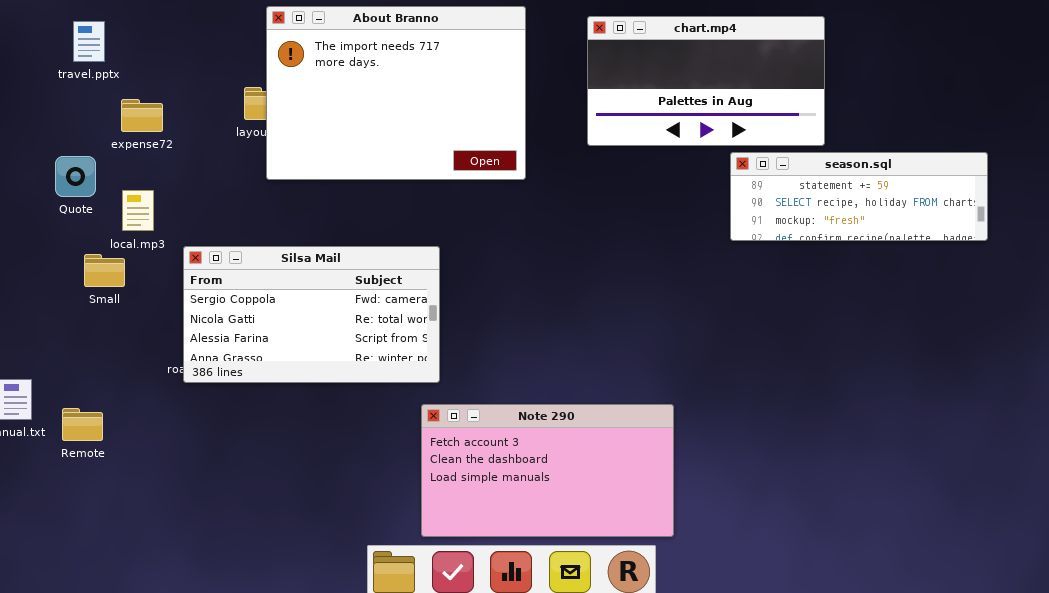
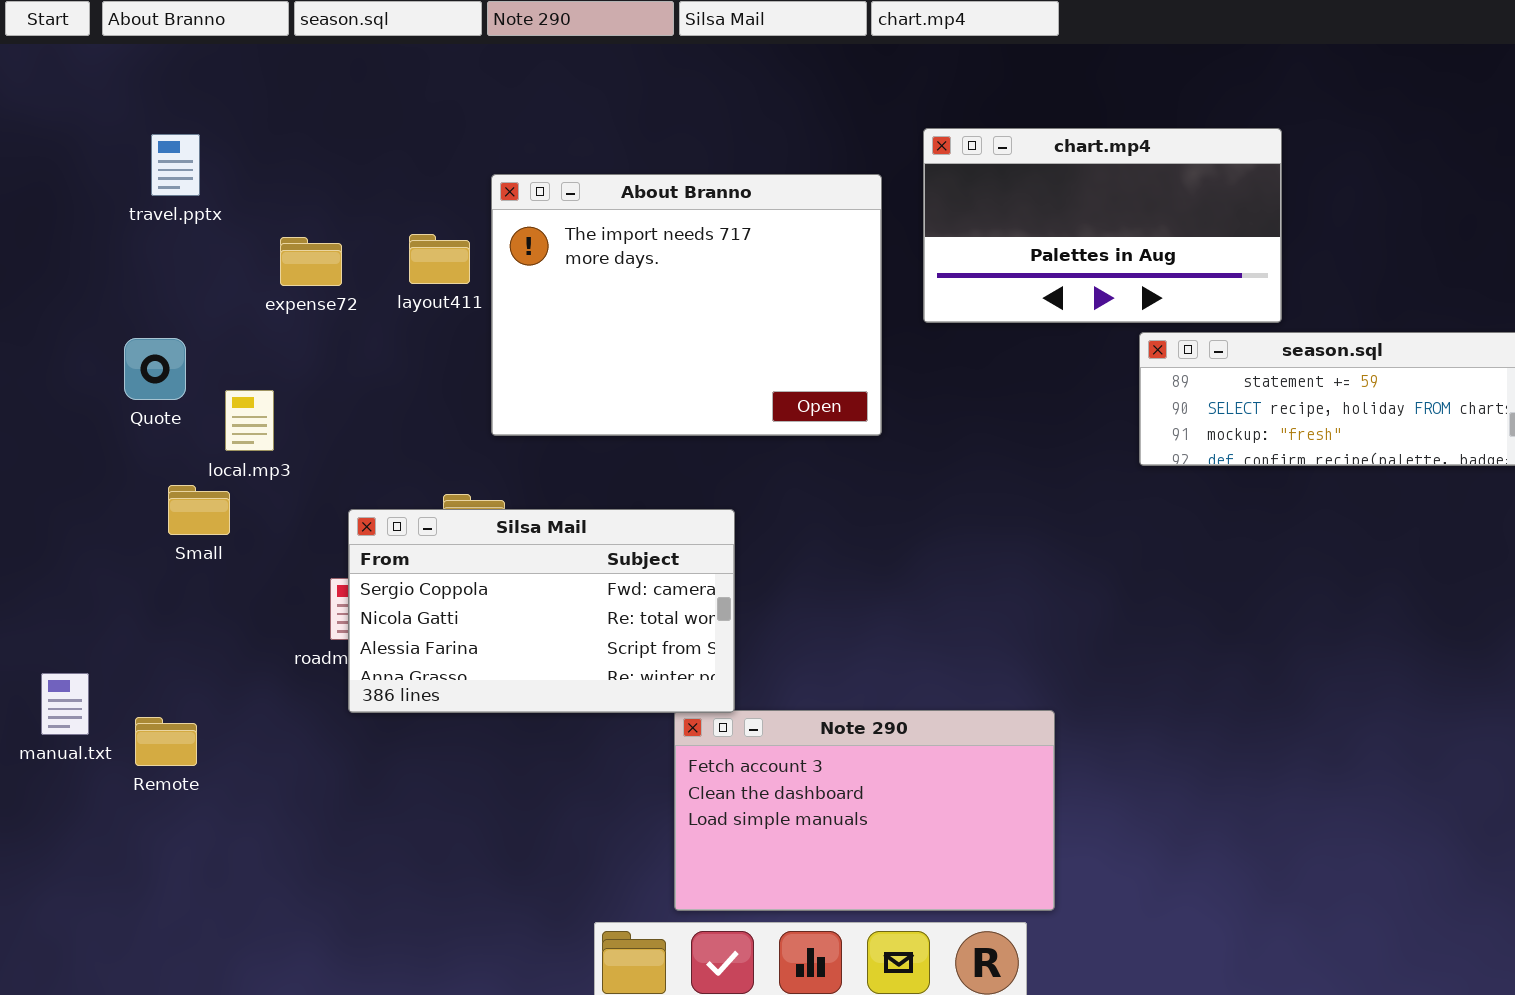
About Branno: [266,6,526,180] -> [491,174,882,436], moved
expense72: [121,99,163,132] -> [280,237,342,286], moved
Silsa Mail: [183,246,440,383] -> [348,509,735,713], moved

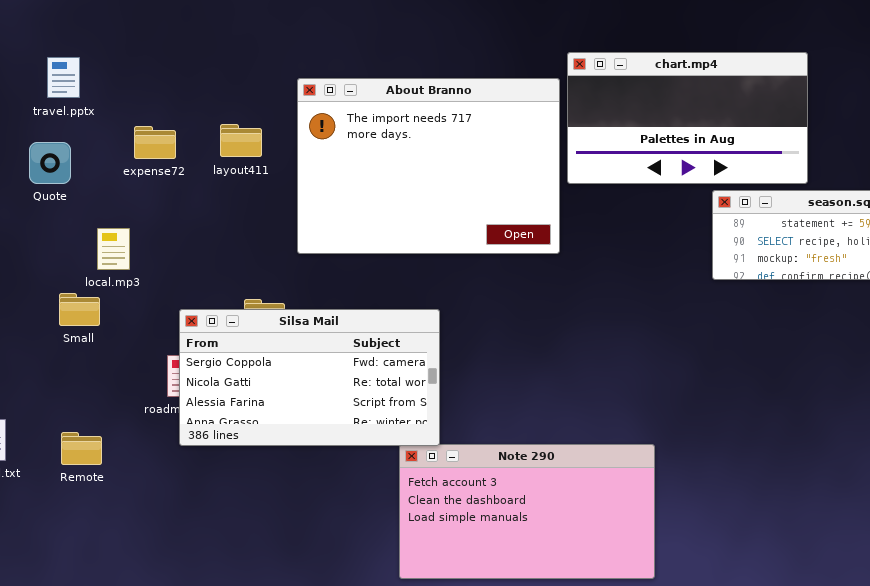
About Branno: [491,174,882,436] -> [297,78,560,254], moved
Quote: [124,338,186,400] -> [29,142,71,184], moved
Remote: [135,717,197,766] -> [61,432,102,465], moved

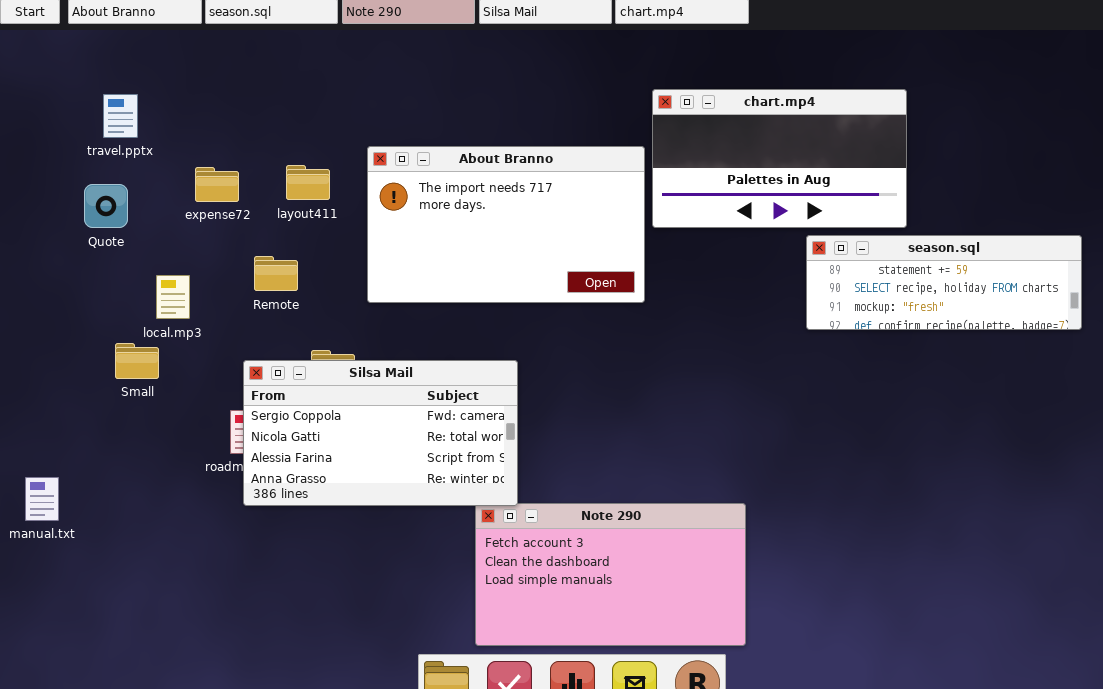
About Branno: [297,78,560,254] -> [367,146,645,303], resized
Remote: [61,432,102,465] -> [254,256,298,291], moved

